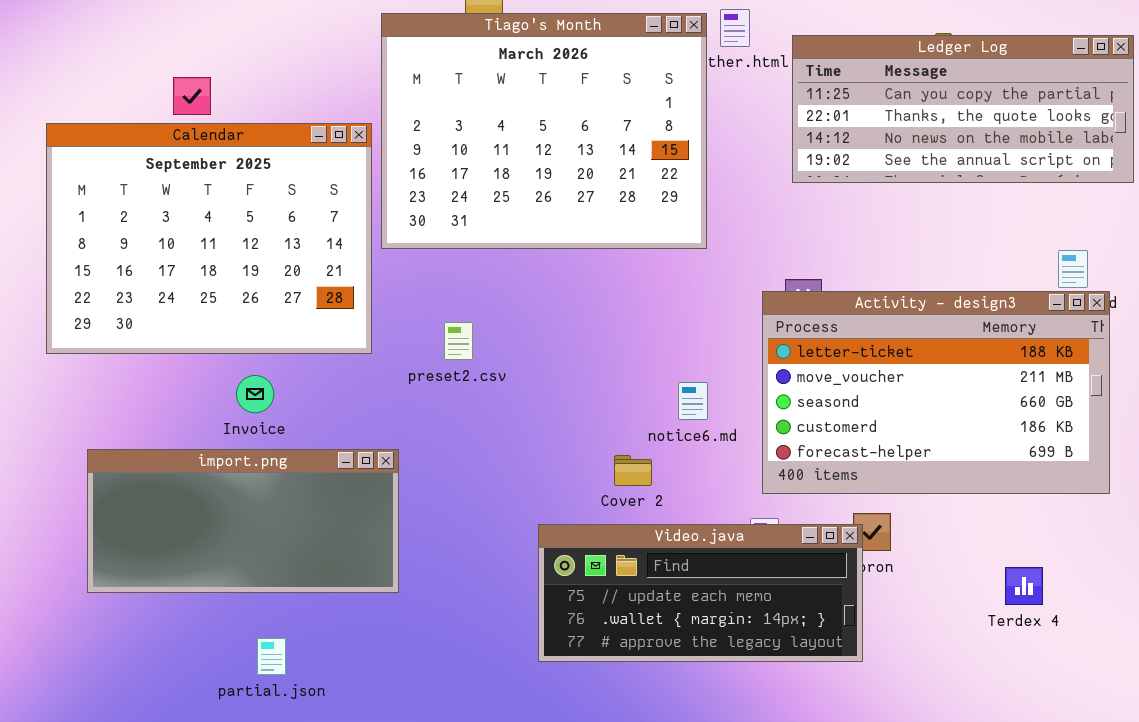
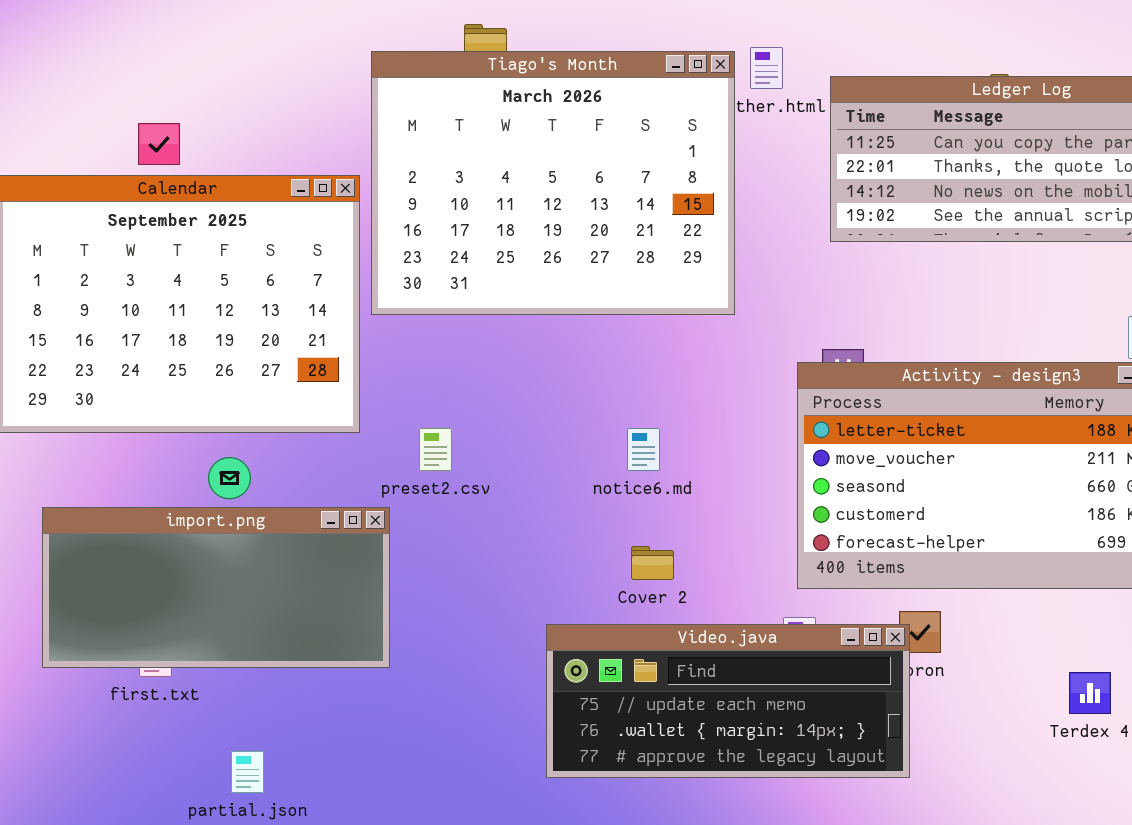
preset2.csv: [444,322,473,360] -> [419,428,452,471], moved
notice6.md: [678,382,708,420] -> [627,428,660,471], moved
import.png: [87,449,399,593] -> [42,507,390,668], moved

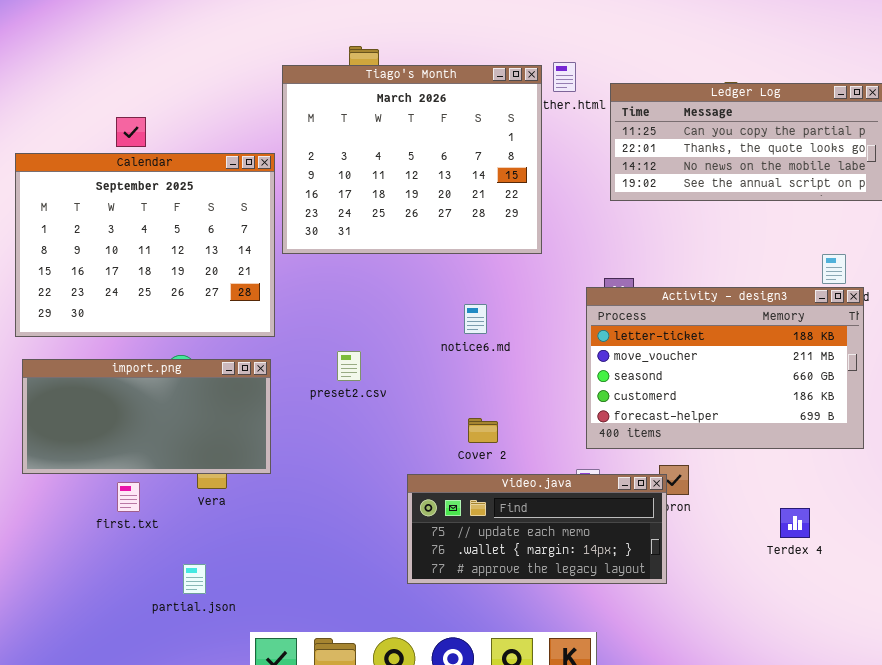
preset2.csv: [419,428,452,471] -> [337,351,361,381], moved
notice6.md: [627,428,660,471] -> [464,304,487,334], moved
import.png: [42,507,390,668] -> [22,359,271,474], moved

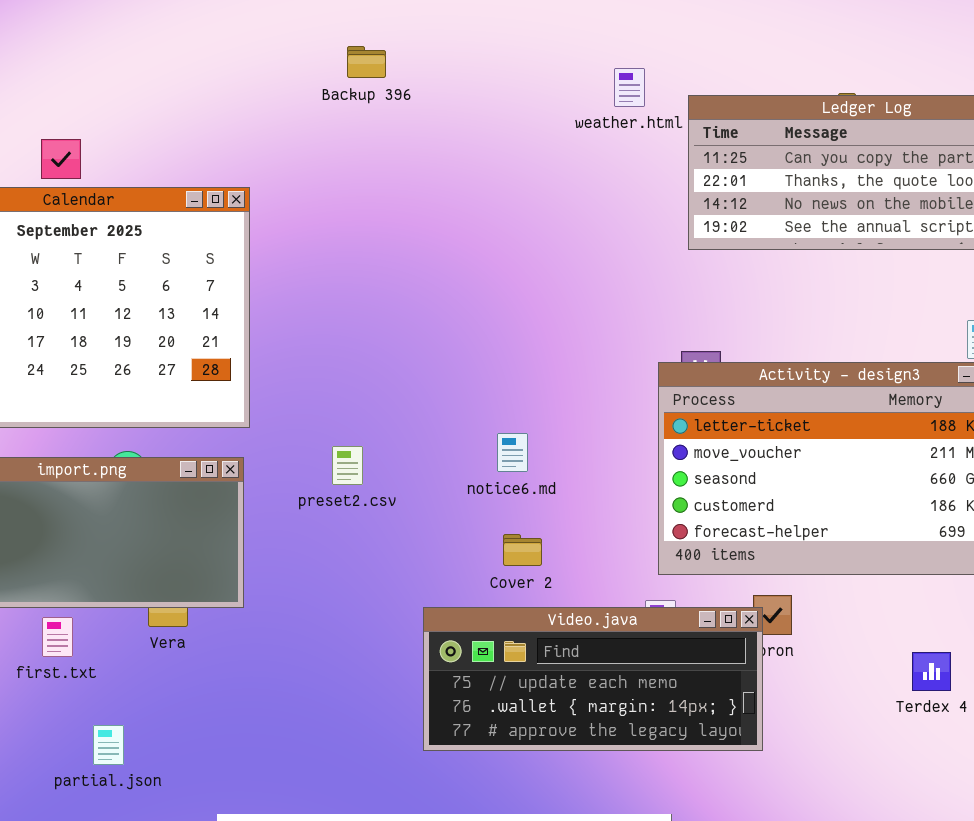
Tiago's Month: [282,65,542,254] -> none, closed
notice6.md: [464,304,487,334] -> [497,433,528,472], moved
partial.json: [183,564,206,594] -> [93,725,124,765], moved

